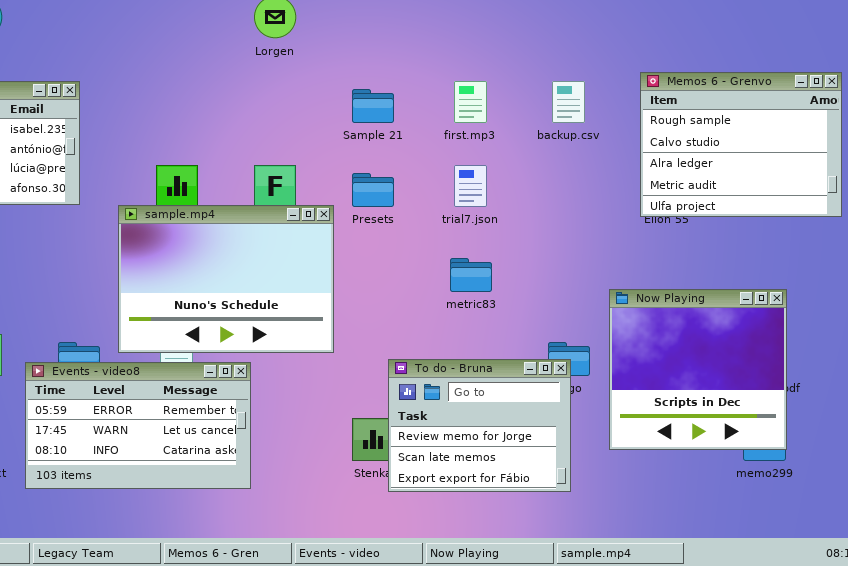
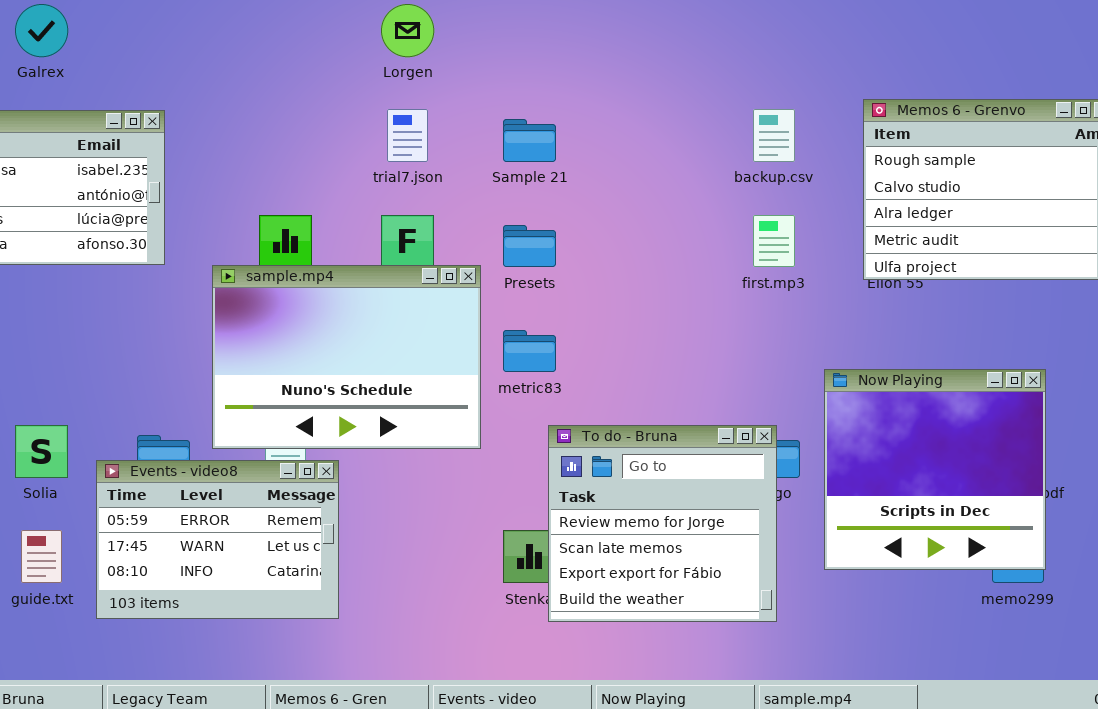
first.mp3: [454,81,487,123] -> [753,215,795,267], moved
trial7.json: [454,165,487,207] -> [387,109,428,162], moved
metric83: [450,258,492,292] -> [503,330,556,372], moved
To do - Bruna: [388,359,571,492] -> [548,425,777,622], resized
Events - video8: [25,362,251,489] -> [96,460,339,619], resized

